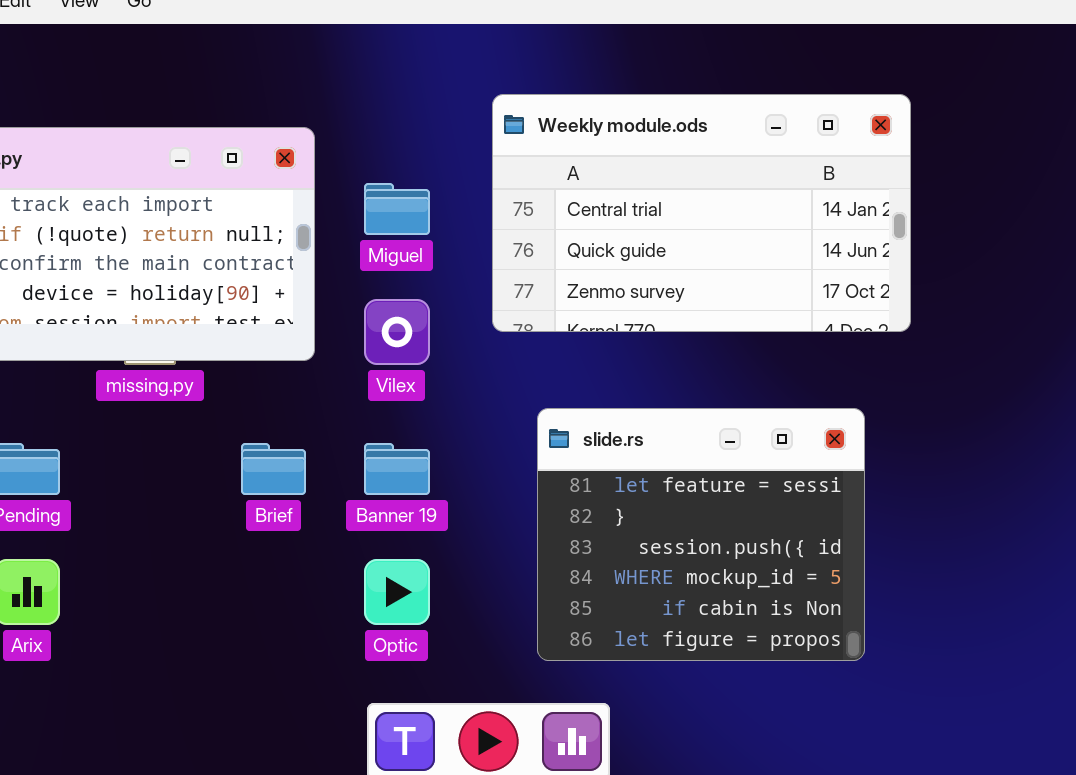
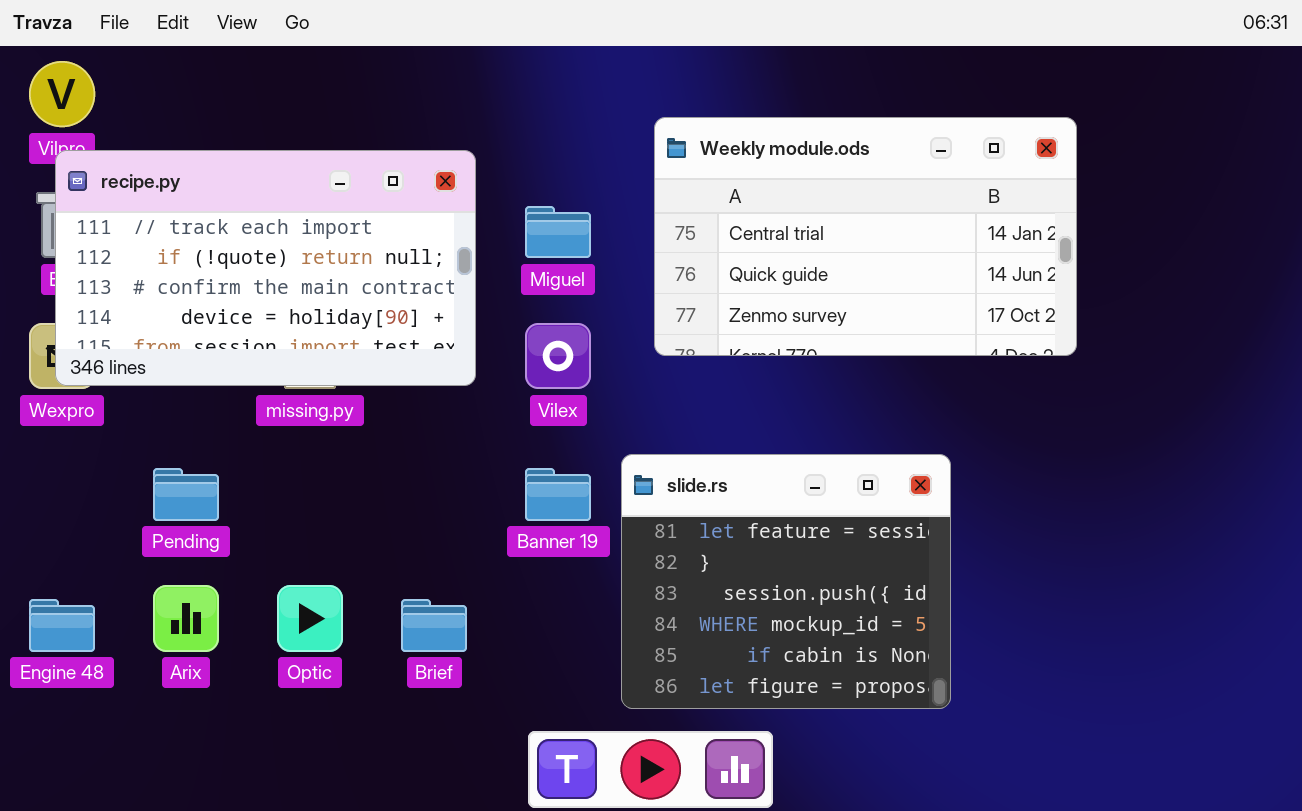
slide.rs: [537,408,865,661] -> [621,454,951,709], moved
Brief: [241,443,306,495] -> [401,599,467,652], moved
Optic: [364,559,430,625] -> [277,585,343,652], moved

